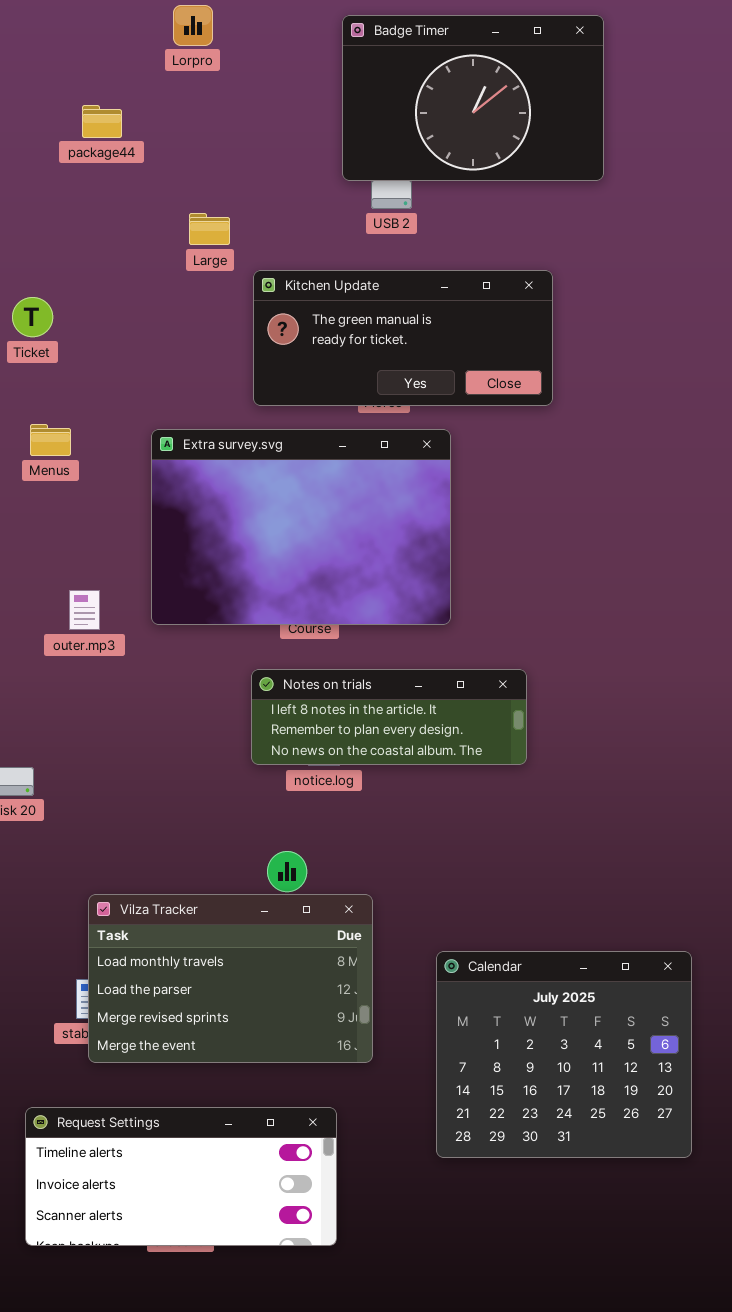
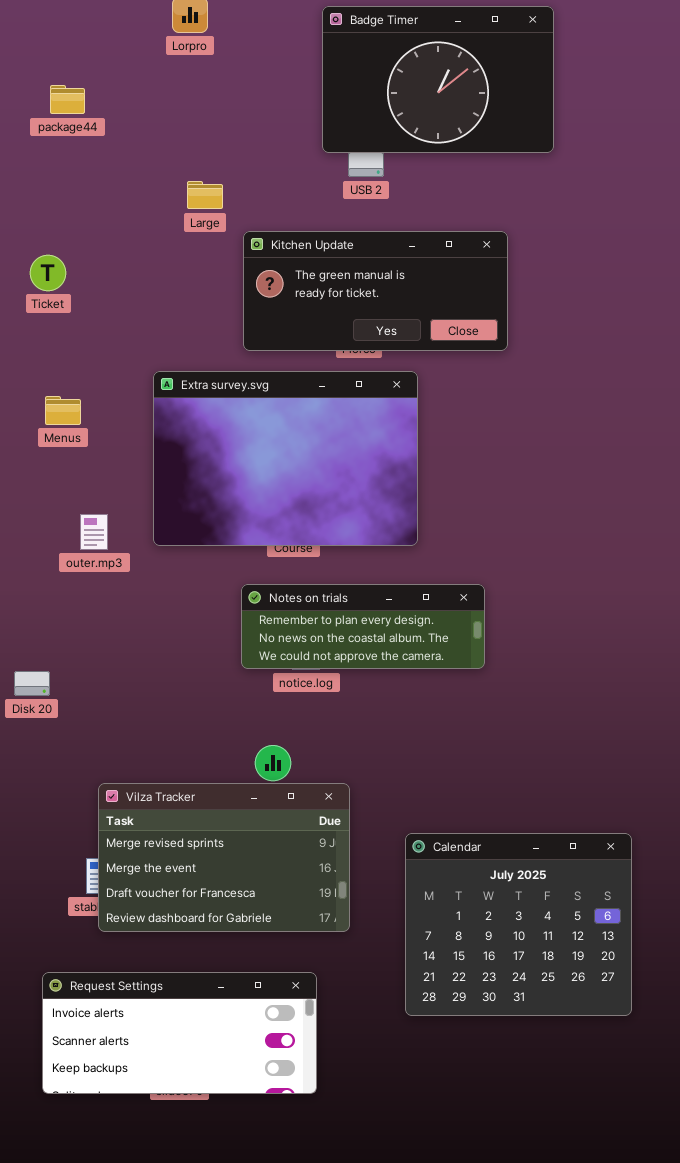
package44: [82,105,122,138] -> [50,85,85,114], moved
Menus: [30,424,71,456] -> [45,396,81,425], moved
Notes on trials: [251,669,527,765] -> [241,584,485,669], scrolled down 1 row
Vilza Tracker: [88,894,373,1063] -> [98,783,350,932], scrolled down 2 rows
Request Settings: [25,1107,337,1246] -> [42,972,317,1094], scrolled down 1 row

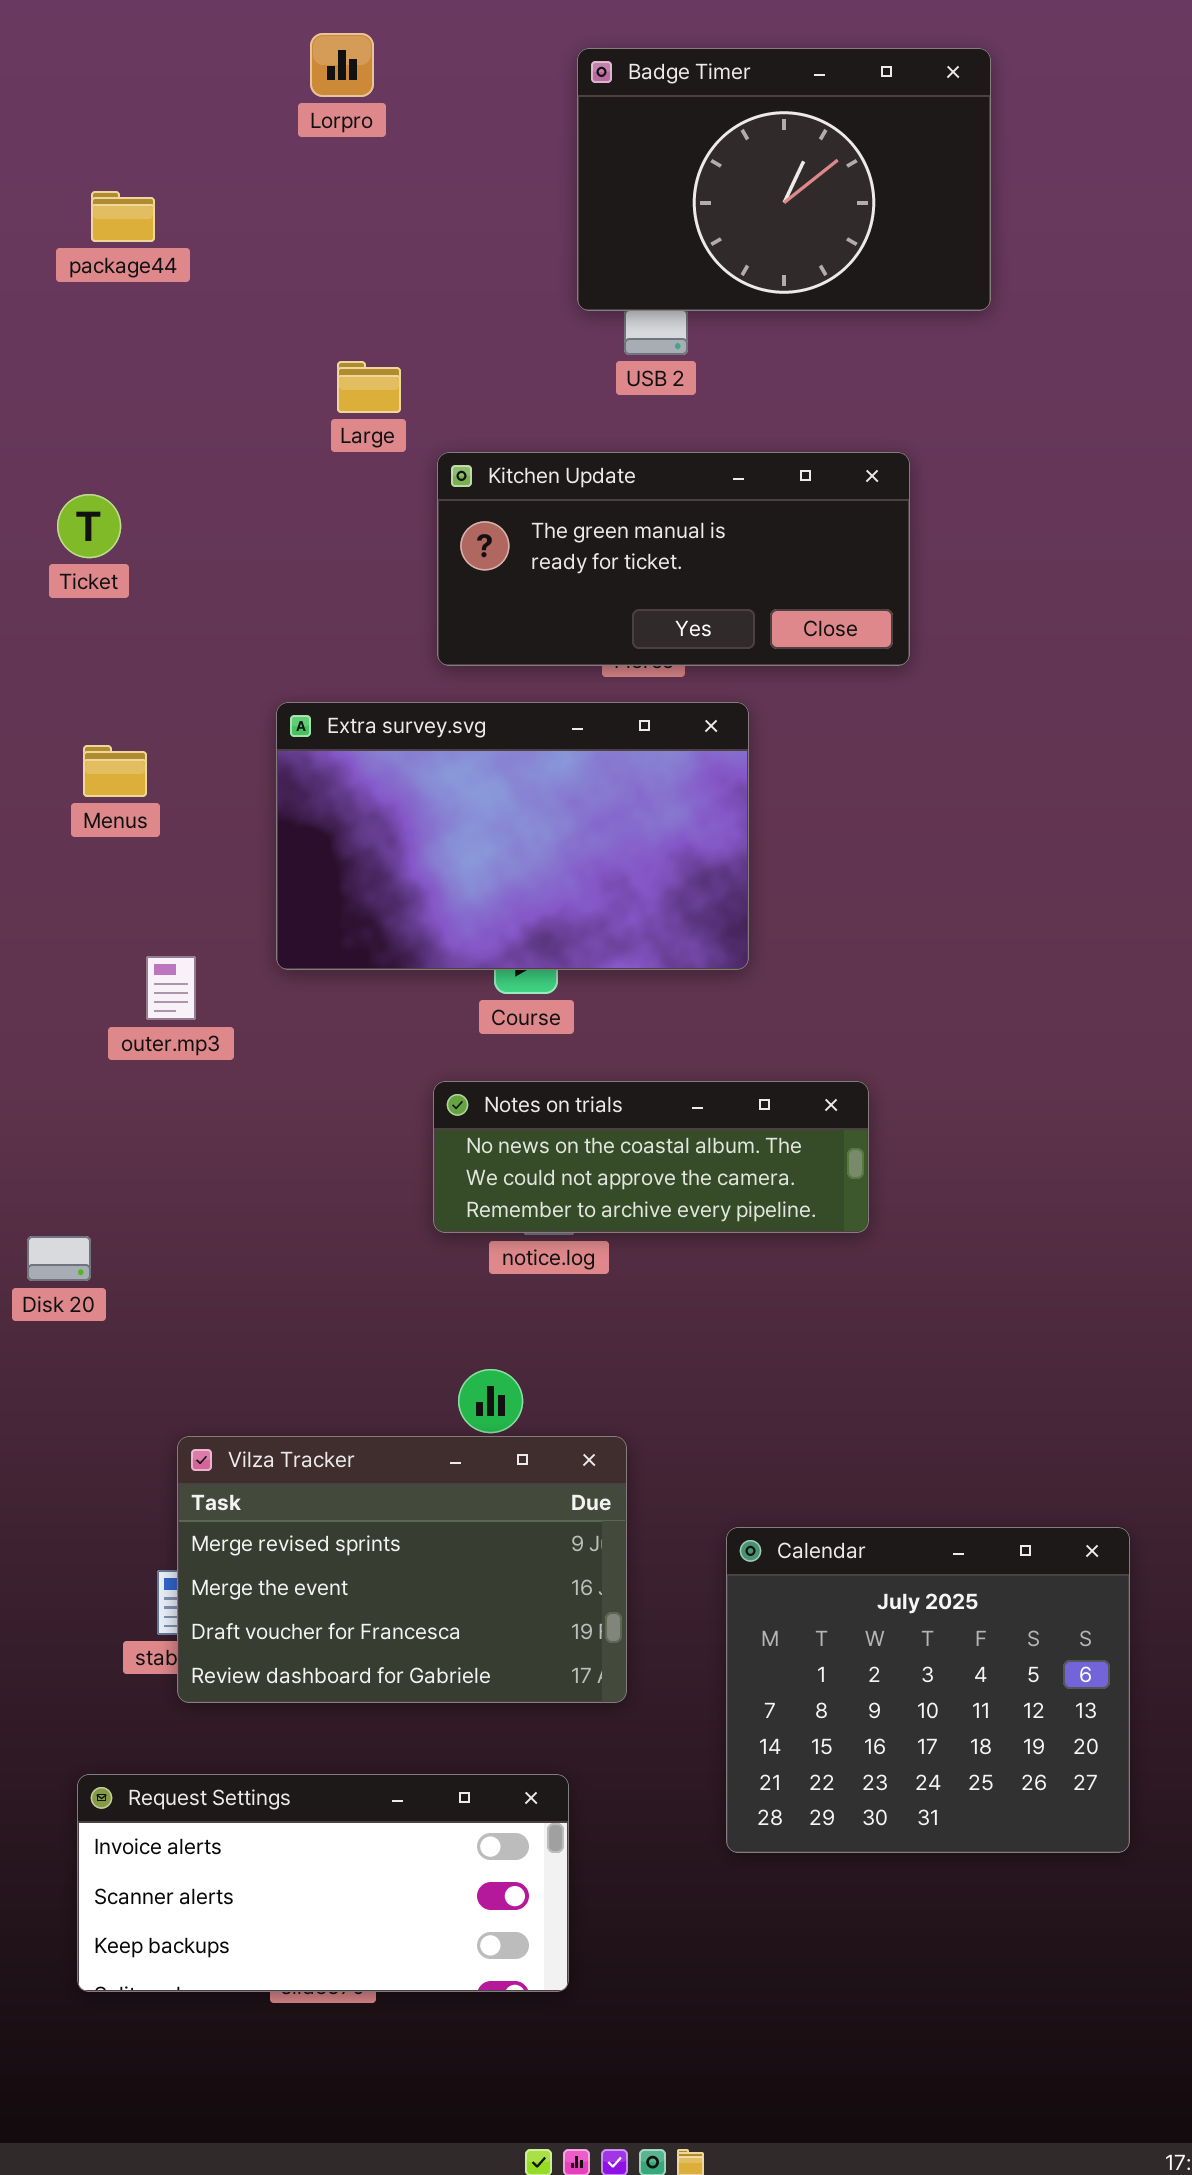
Extra survey.svg: [153,371,418,546] -> [276,702,749,970], resized
Notes on trials: [241,584,485,669] -> [433,1081,869,1233], scrolled down 1 row

